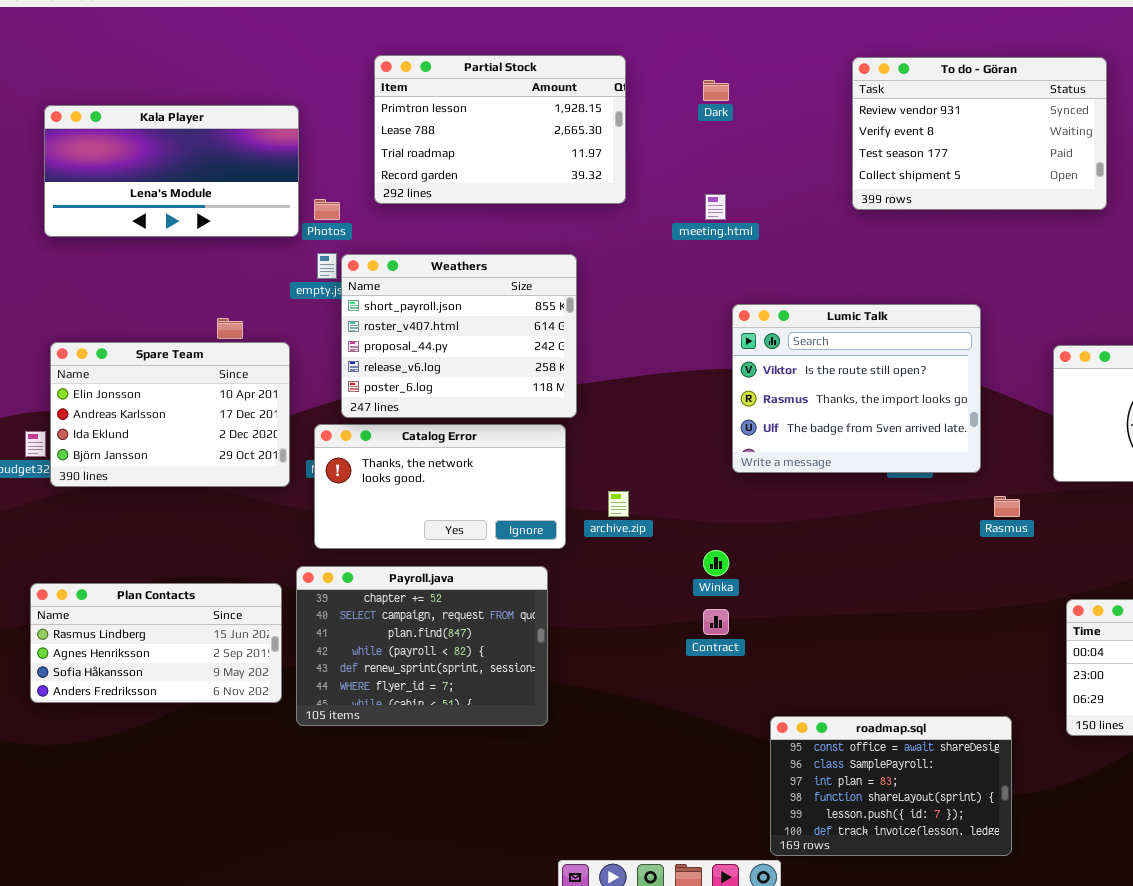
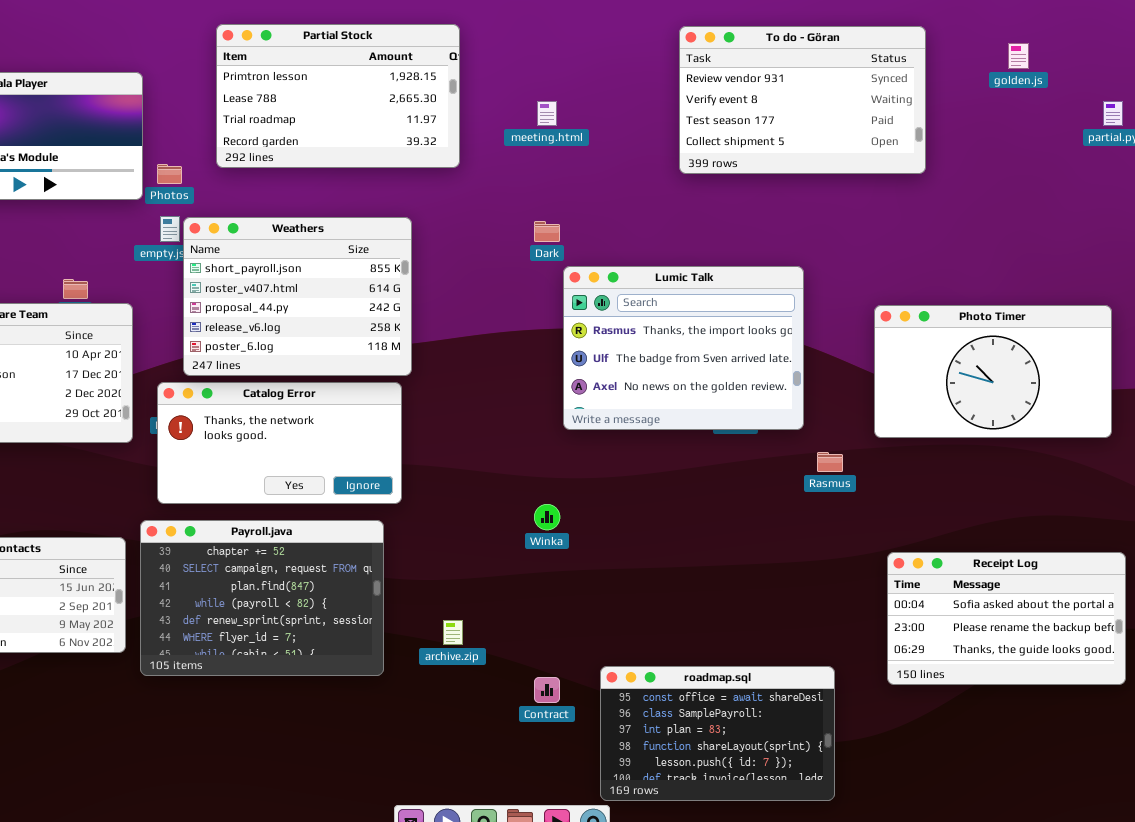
Dark: [703,80,729,101] -> [534,221,560,242], moved
meeting.html: [705,194,726,220] -> [537,101,557,126], moved
Lumic Talk: [732,304,981,473] -> [563,266,804,430], scrolled down 1 row
archive.zip: [608,491,629,517] -> [443,620,463,645], moved
Contract: [703,609,729,635] -> [534,677,560,703], moved

